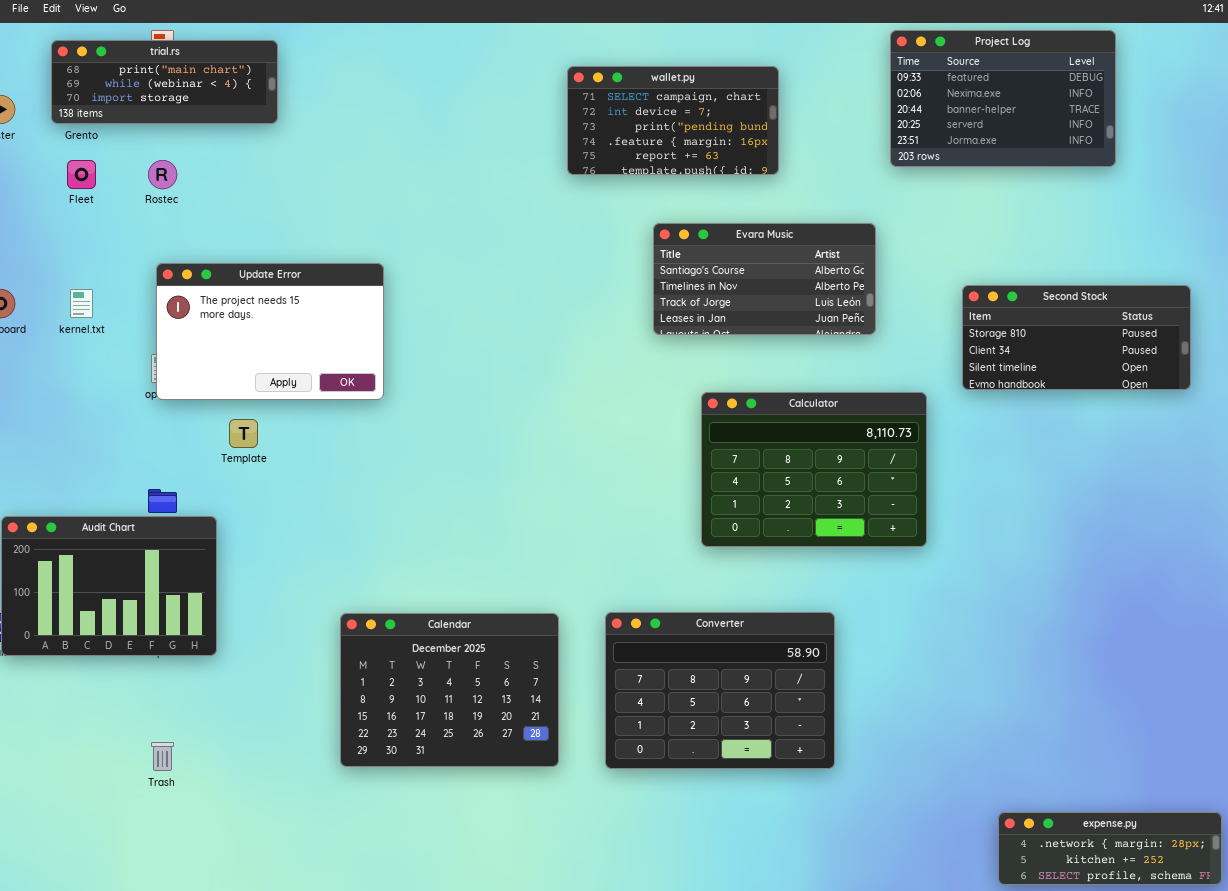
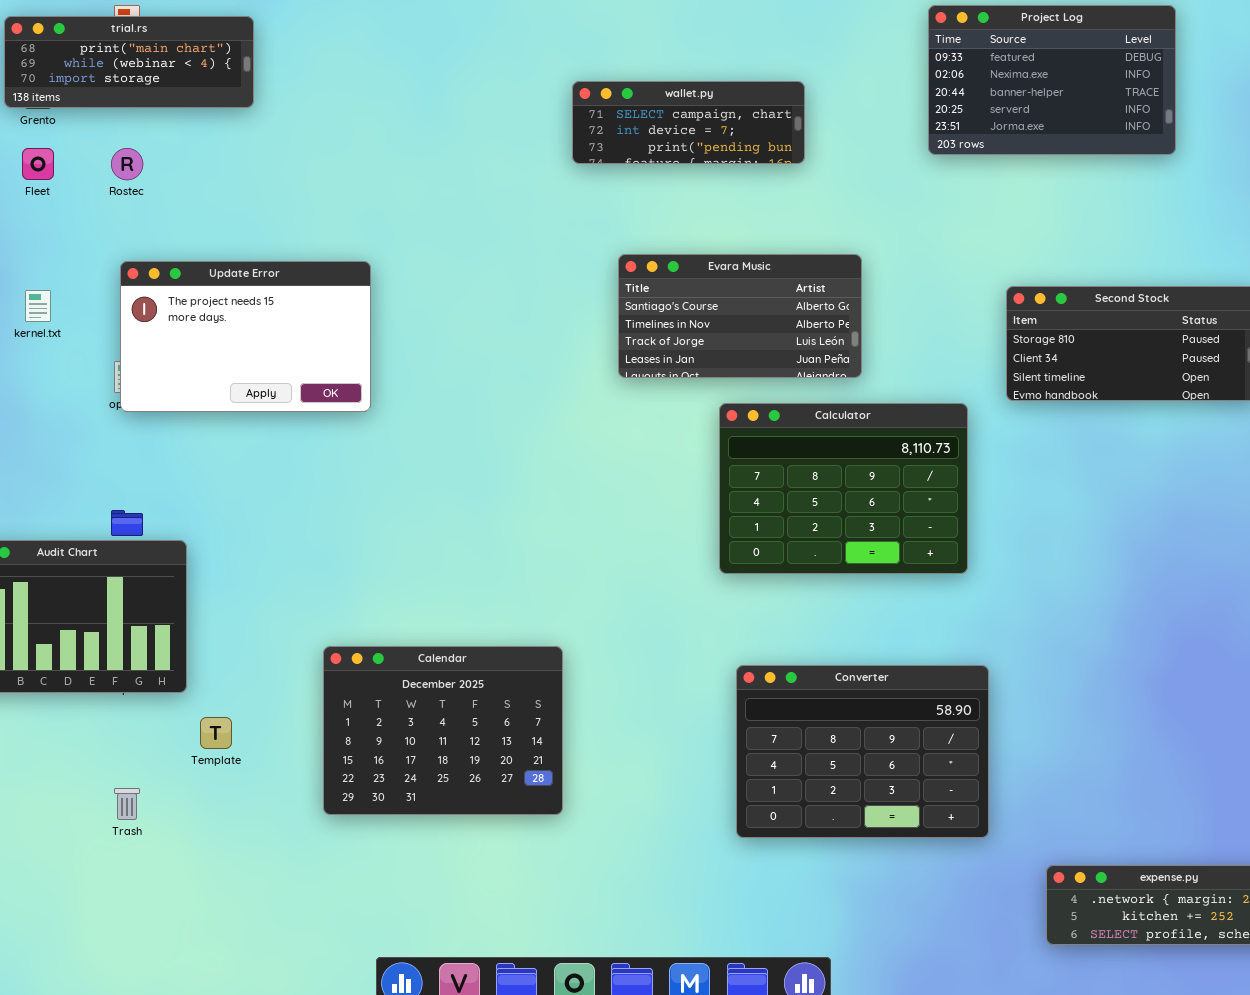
wallet.py: [567,66,779,175] -> [572,81,805,164], resized
Evara Music: [653,223,876,335] -> [618,254,862,378], moved
Template: [229,419,258,448] -> [200,717,232,749], moved
Converter: [605,612,835,769] -> [736,665,989,838], moved

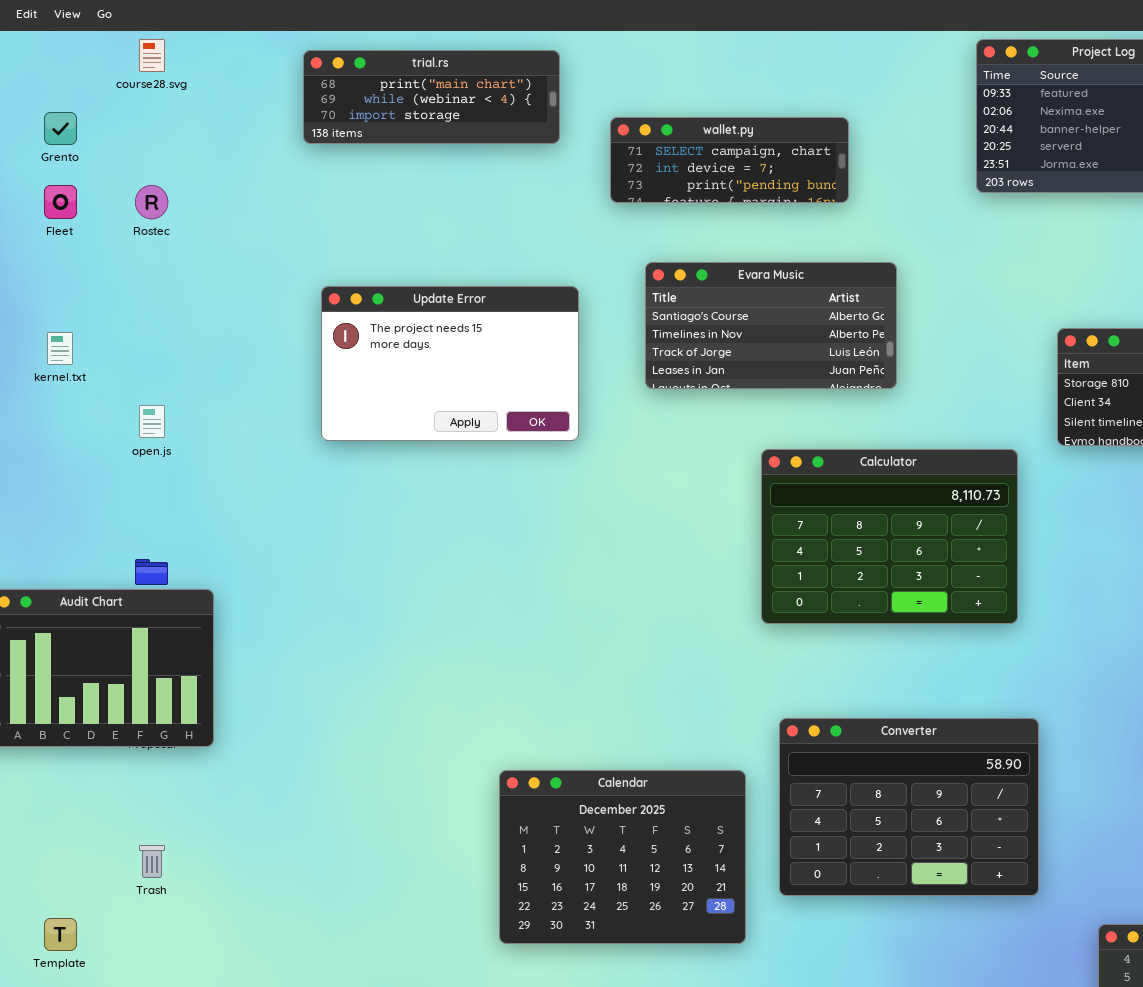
trial.rs: [4,16,254,108] -> [303,50,560,144], moved
Evara Music: [618,254,862,378] -> [645,262,897,389], moved
Update Error: [120,261,371,412] -> [321,286,579,441], moved
Calendar: [323,646,563,815] -> [499,770,746,944], moved
Template: [200,717,232,749] -> [44,918,77,951], moved

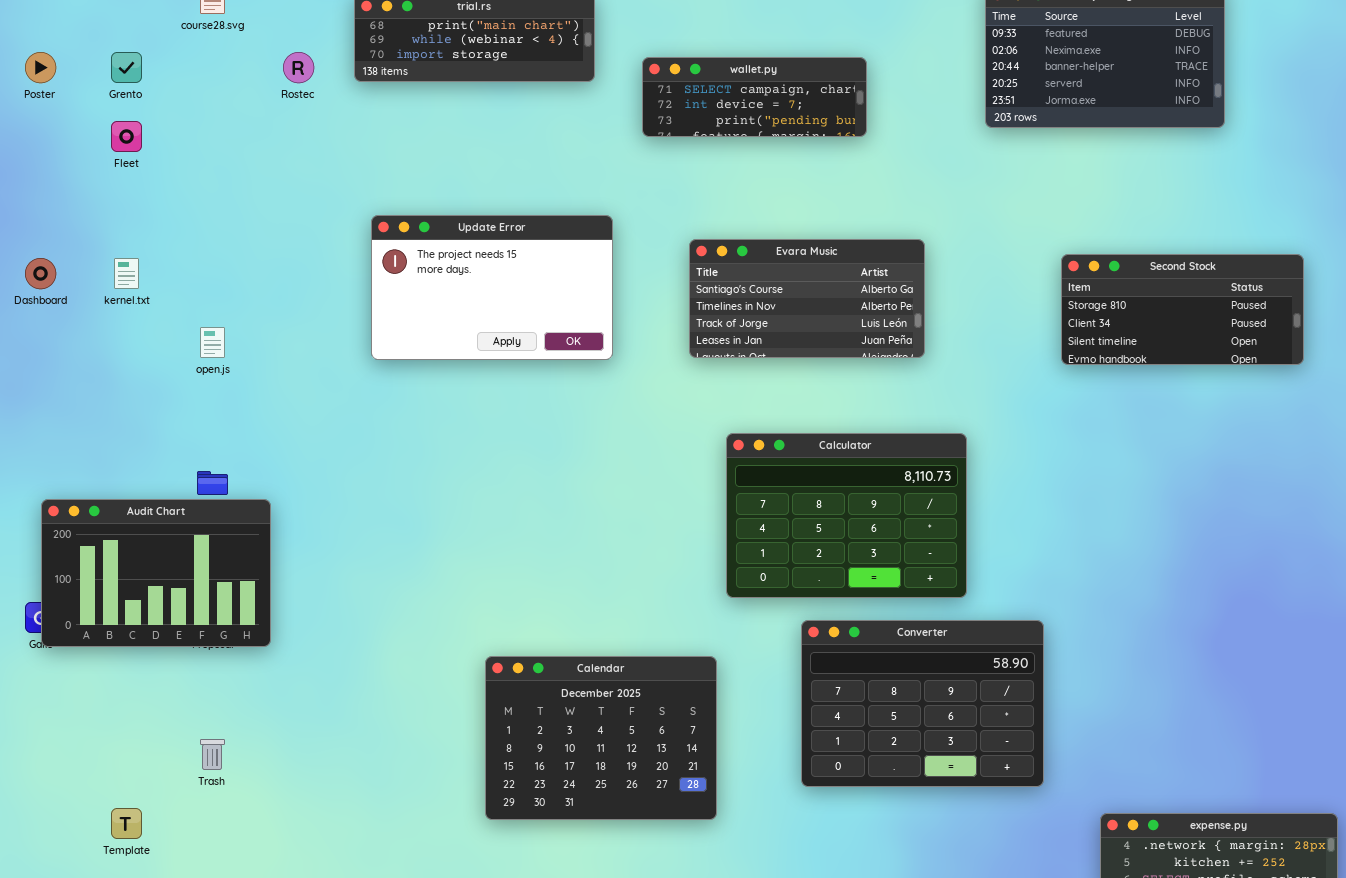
Rostec: [135,185,168,219] -> [283,52,314,83], moved
Evara Music: [645,262,897,389] -> [689,239,925,358], moved
Calculator: [761,449,1018,624] -> [726,433,967,598], moved
Calendar: [499,770,746,944] -> [485,656,717,820], moved

